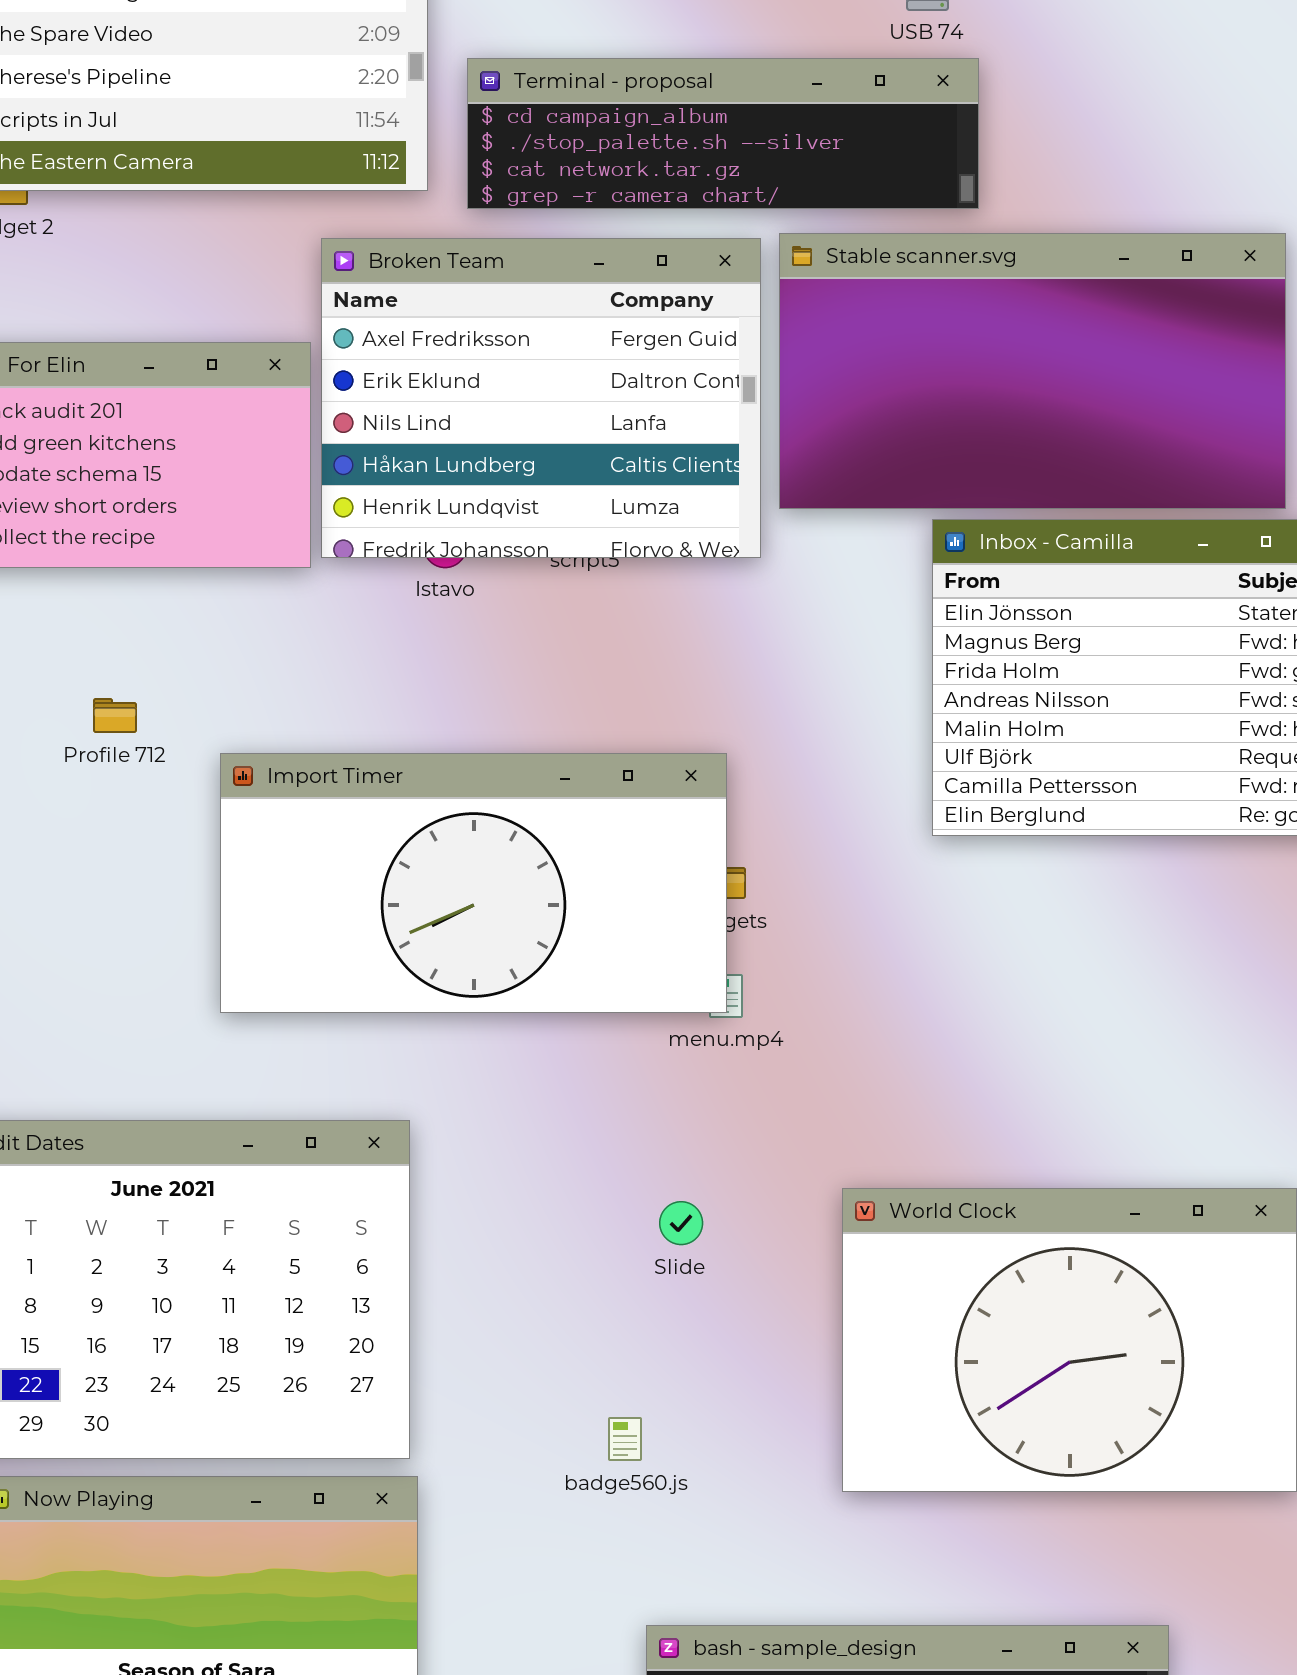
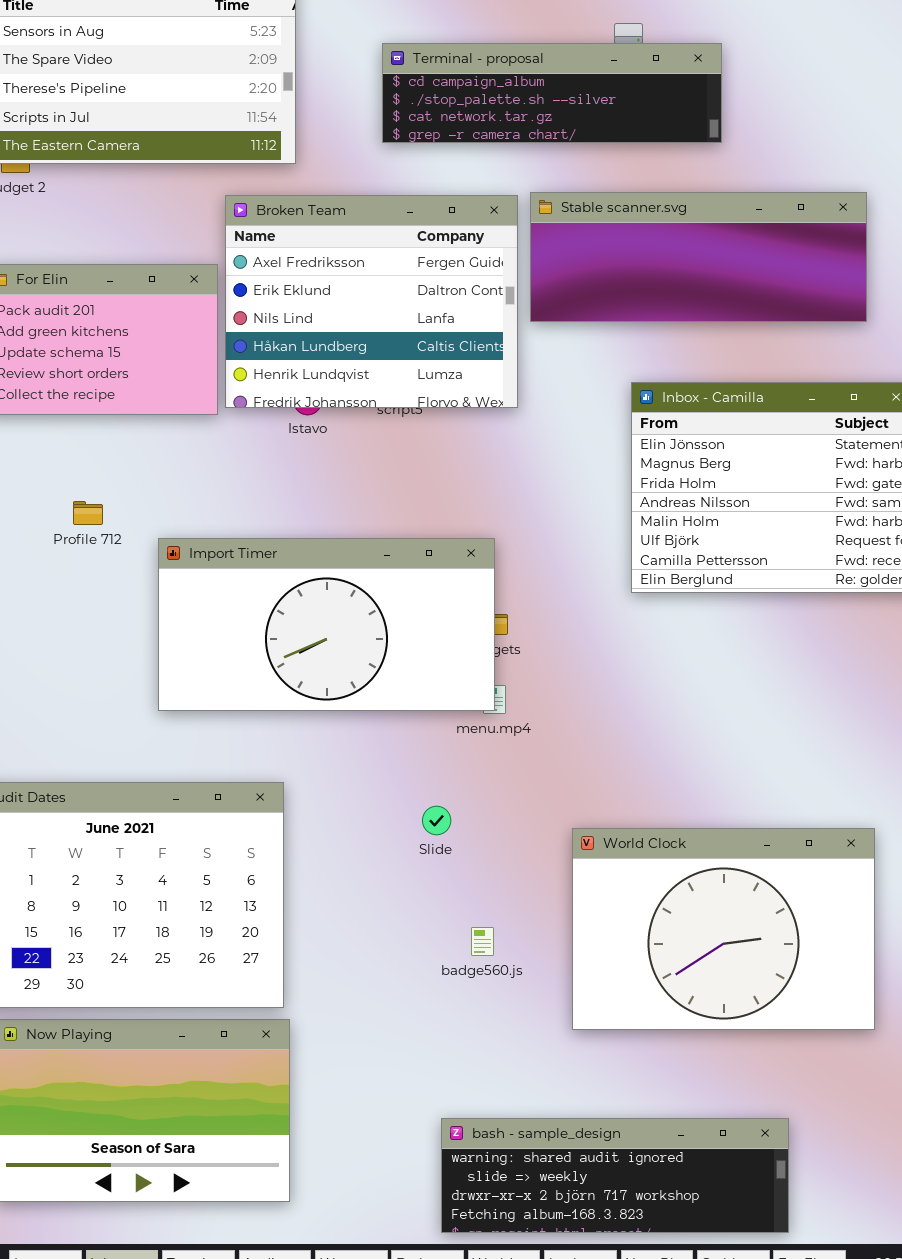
Terminal - proposal: [467,58,979,209] -> [382,43,722,143], moved
Stable scanner.svg: [779,233,1286,509] -> [530,192,867,322], resized
Slide: [659,1201,703,1245] -> [422,806,451,835], moved
badge560.js: [608,1417,642,1461] -> [471,927,494,956], moved

